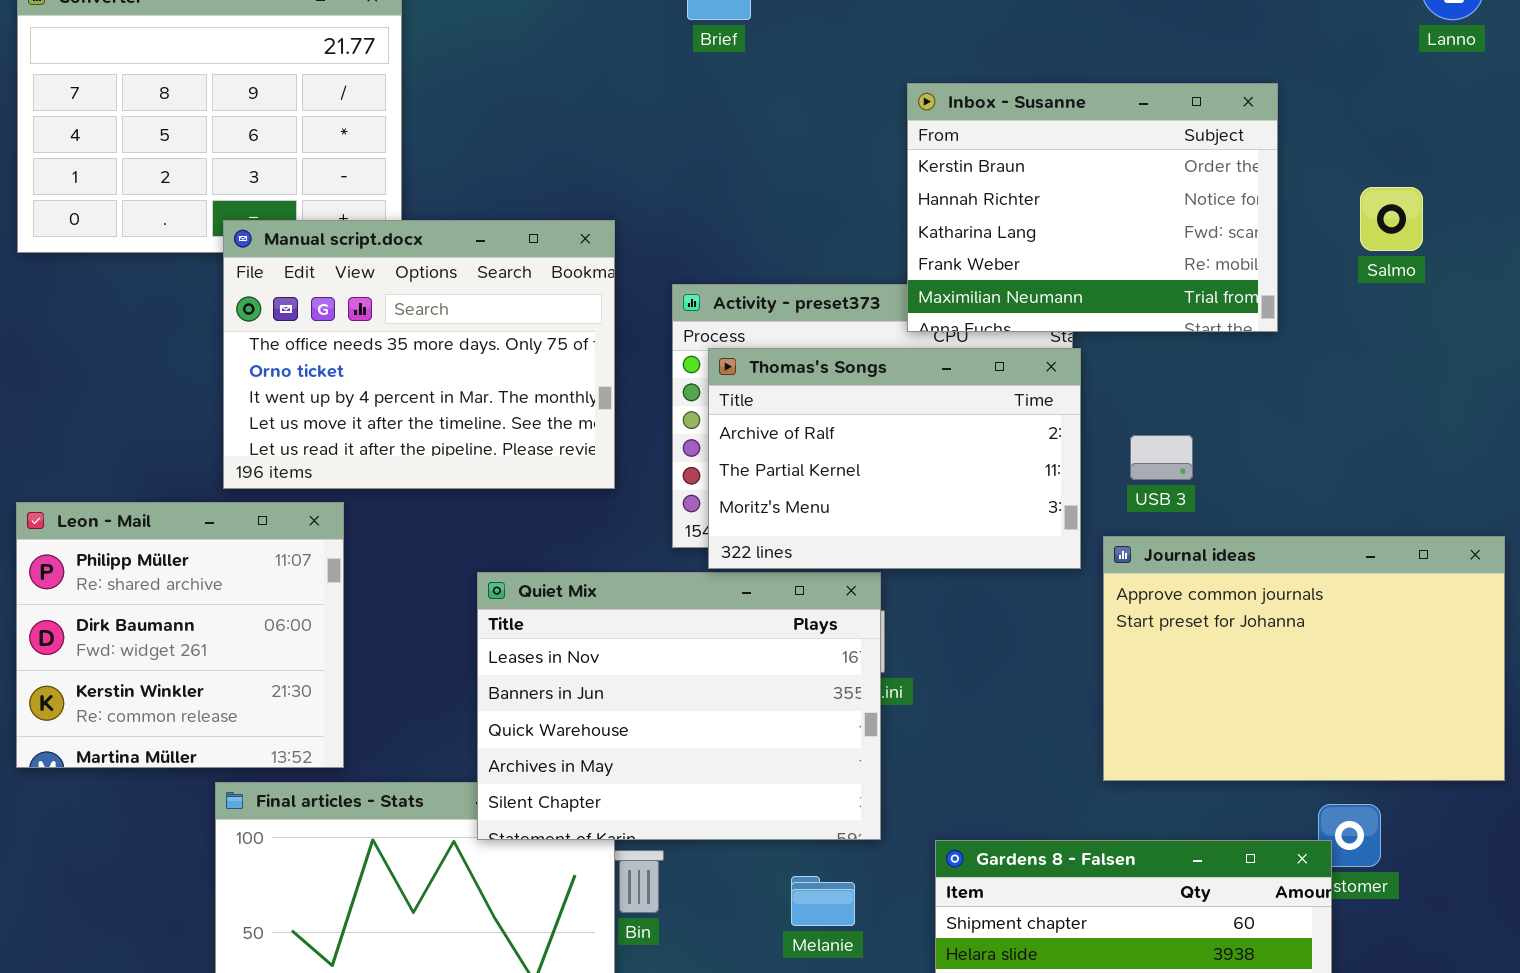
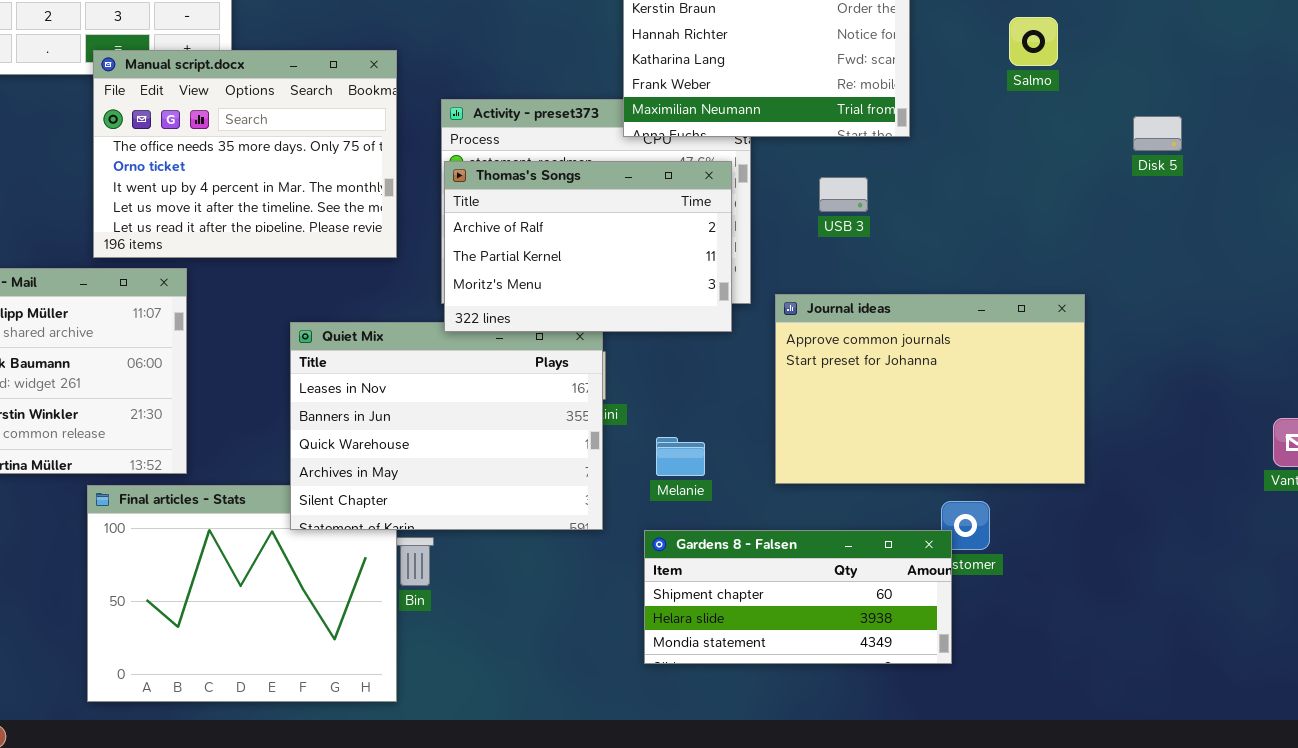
Salmo: [1360,187,1423,251] -> [1009,17,1058,66], moved
Thomas's Songs: [708,348,1081,569] -> [444,161,732,332], moved
USB 3: [1130,435,1193,480] -> [819,177,868,212], moved
Melanie: [791,876,855,926] -> [656,437,705,476], moved

